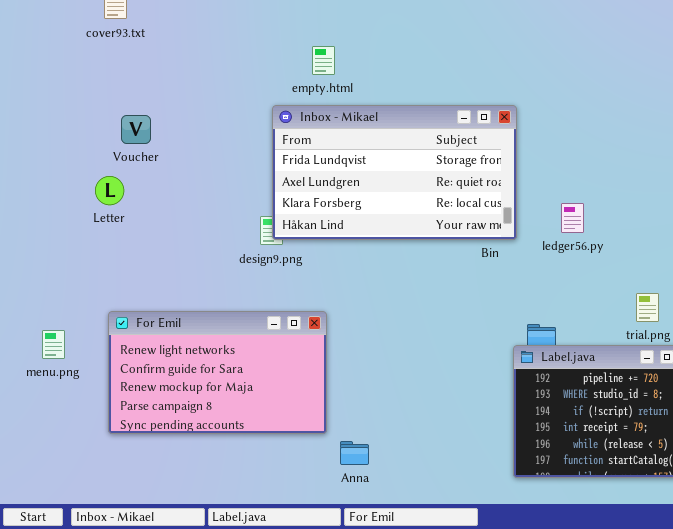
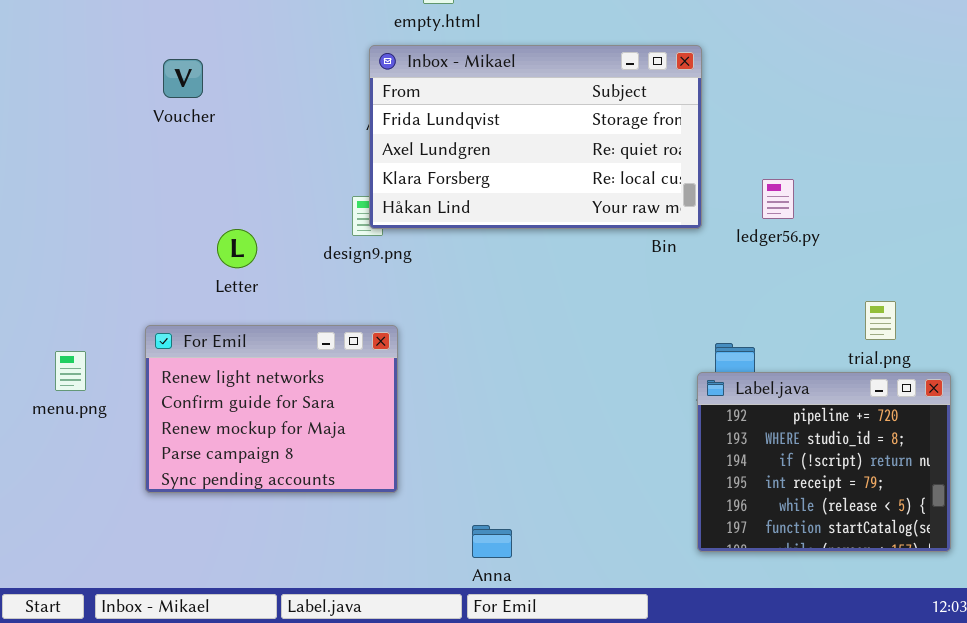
Letter: [95,176,124,205] -> [217,229,257,268], moved
For Emil: [108,311,327,434] -> [145,325,398,493], resized
Anna: [340,441,369,465] -> [472,525,512,558], moved

